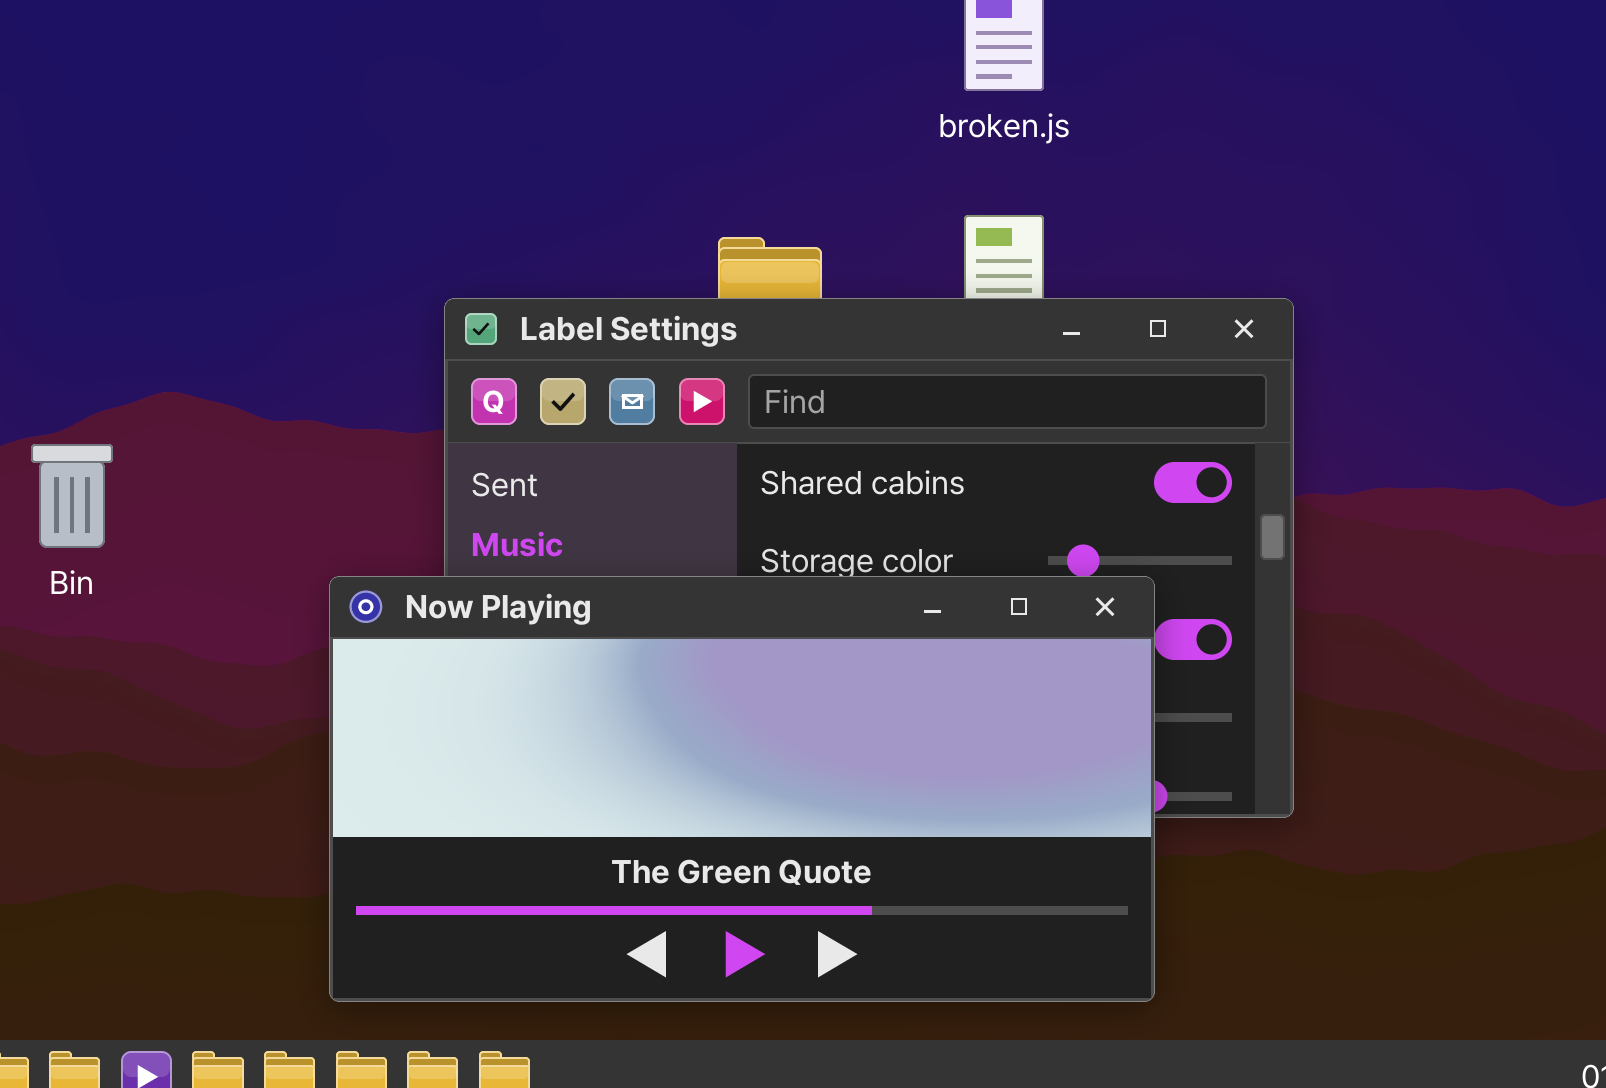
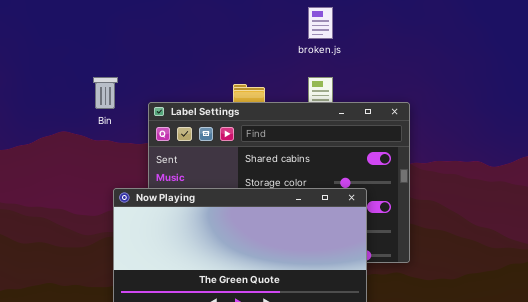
Bin: [31,444,113,548] -> [93,77,118,109], moved

